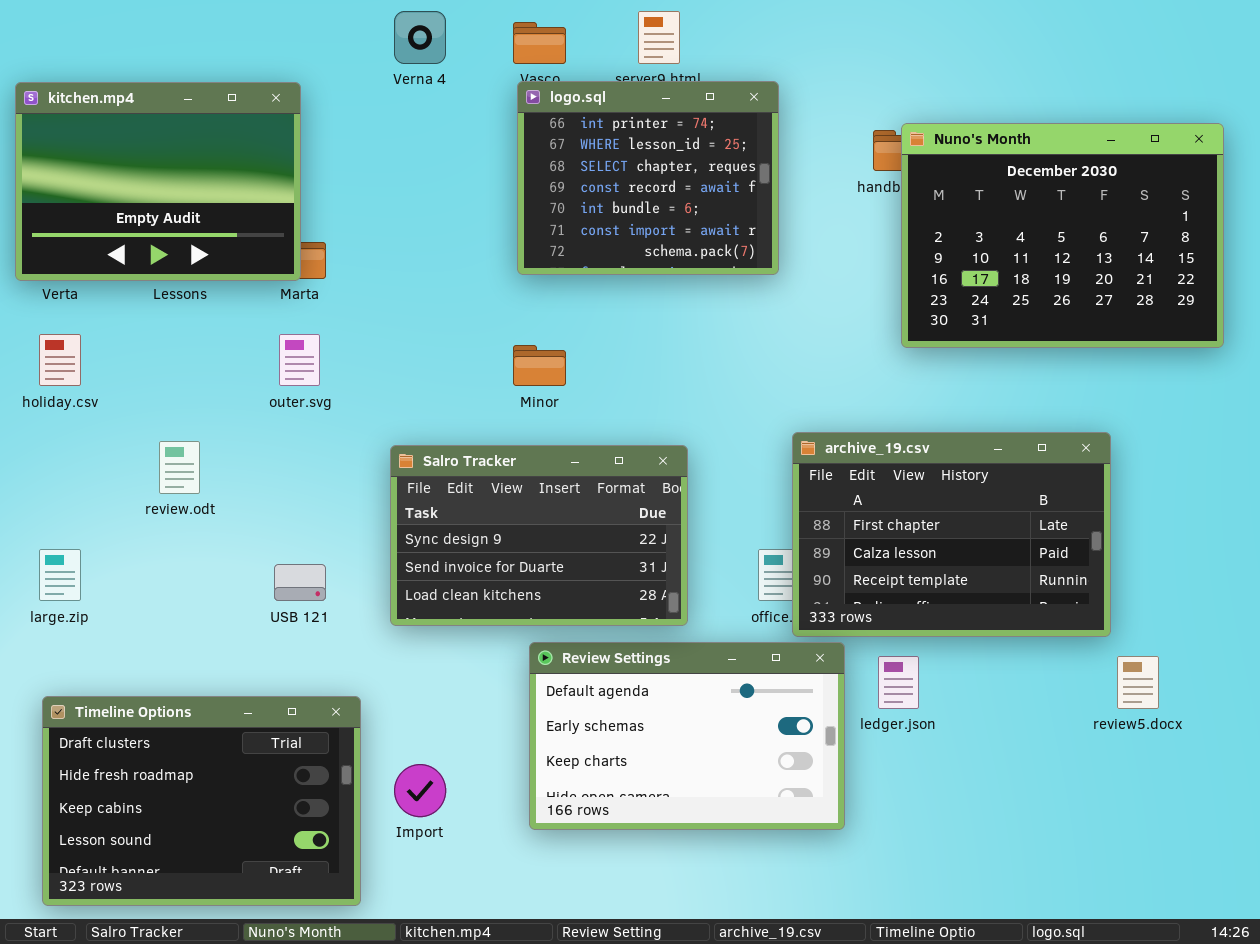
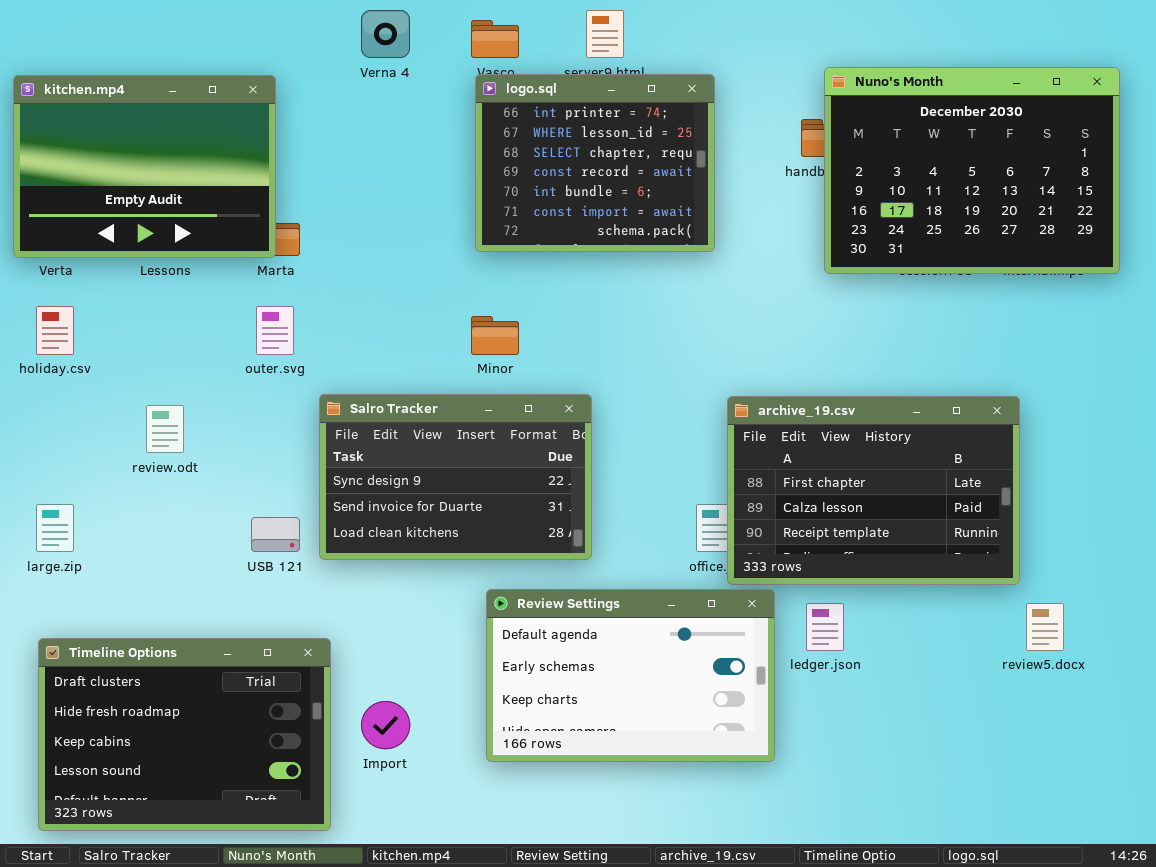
Nuno's Month: [901,123,1224,348] -> [824,67,1120,274], moved
Salro Tracker: [390,445,688,626] -> [319,394,592,560], moved

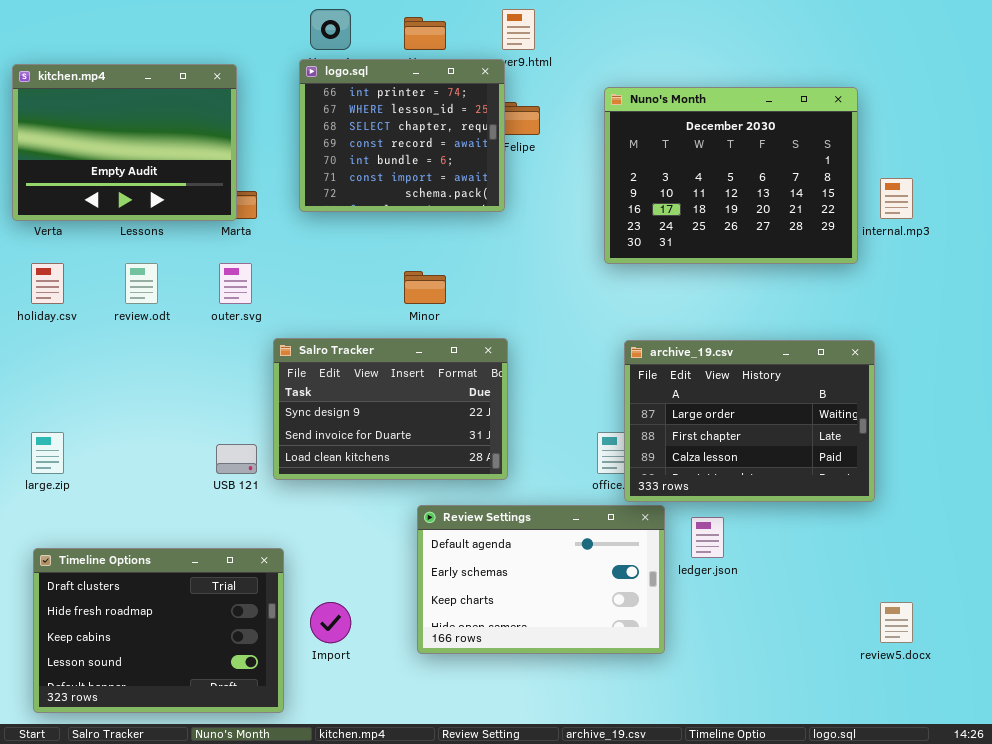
Nuno's Month: [824,67,1120,274] -> [604,87,858,264], moved
logo.sql: [475,74,715,252] -> [299,59,505,212], moved
archive_19.csv: [727,396,1020,585] -> [624,340,875,502], scrolled up 1 row
review.odt: [146,405,184,453] -> [125,263,158,304], moved
review5.docx: [1026,603,1064,651] -> [880,602,913,643], moved

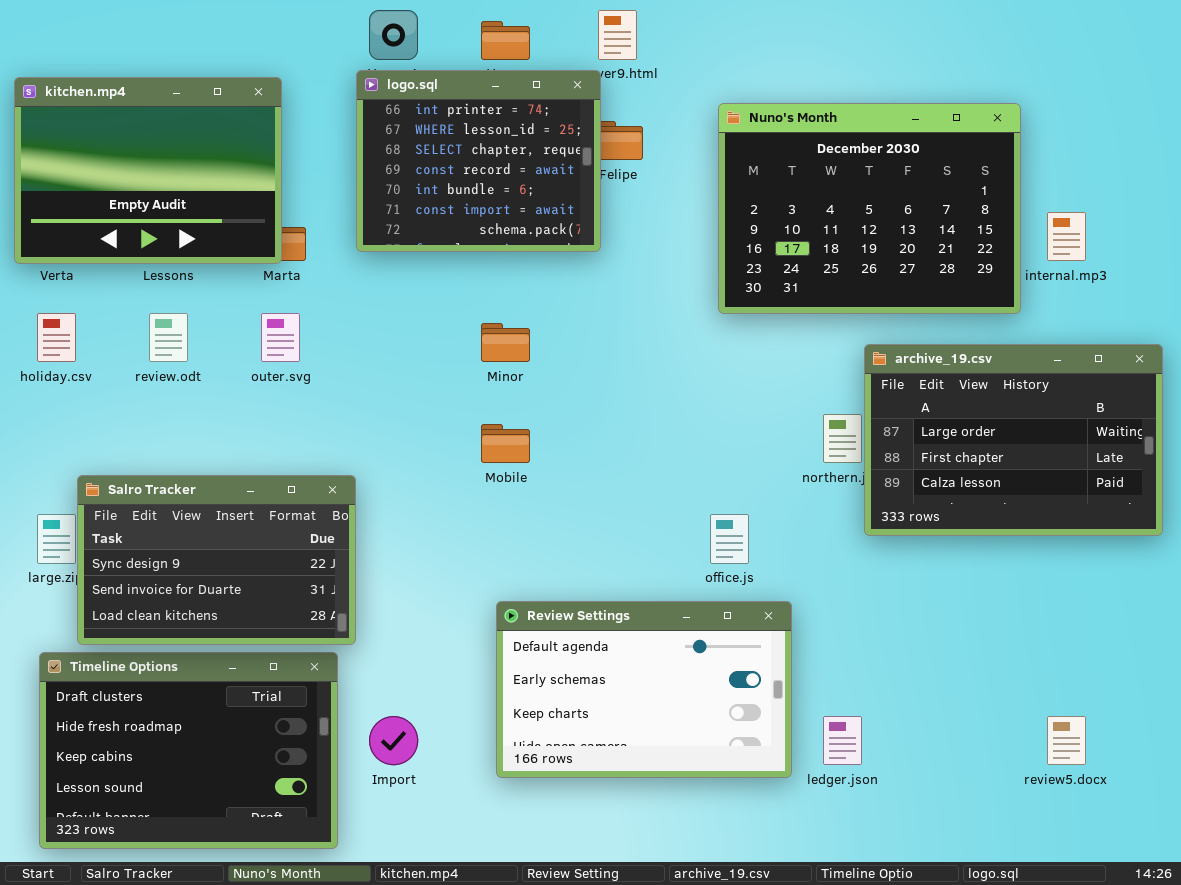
Salro Tracker: [273,338,508,480] -> [77,475,356,645], moved
archive_19.csv: [624,340,875,502] -> [864,344,1163,536], moved
ledger.json: [691,517,724,558] -> [823,716,862,765], moved

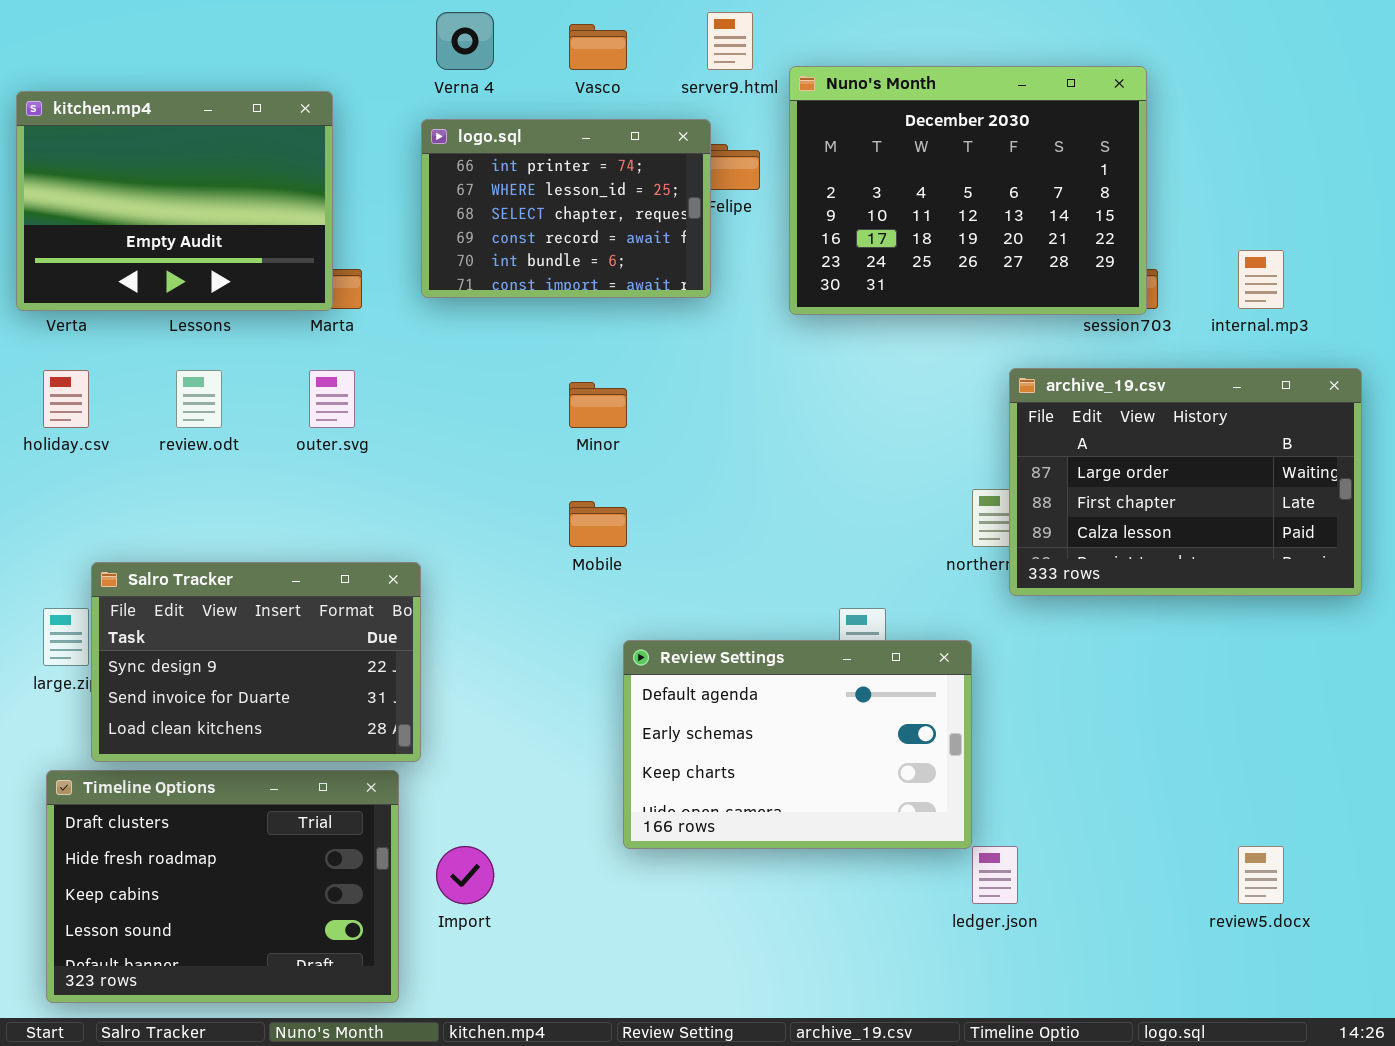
logo.sql: [356,70,601,252] -> [421,119,711,298], resized
Nuno's Month: [718,103,1021,314] -> [789,66,1147,315], moved
archive_19.csv: [864,344,1163,536] -> [1009,368,1362,596], moved
Review Settings: [496,601,792,778] -> [623,640,972,849], moved

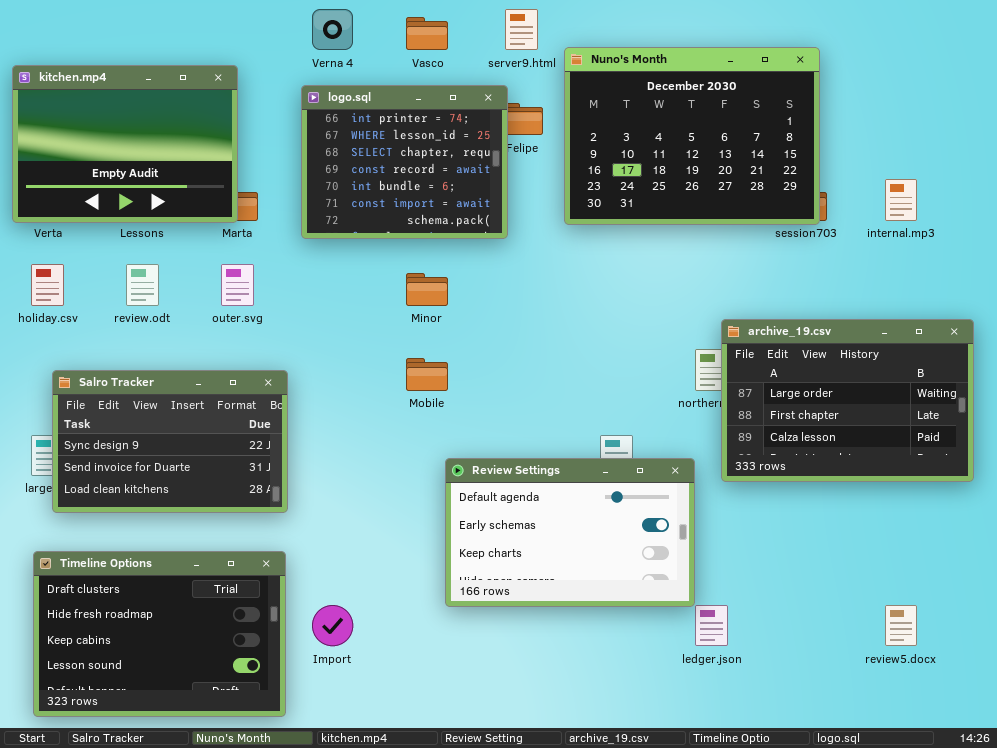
logo.sql: [421,119,711,298] -> [301,85,508,239], resized
archive_19.csv: [1009,368,1362,596] -> [721,319,974,482], moved
Salro Tracker: [91,562,421,762] -> [52,370,288,513], moved

